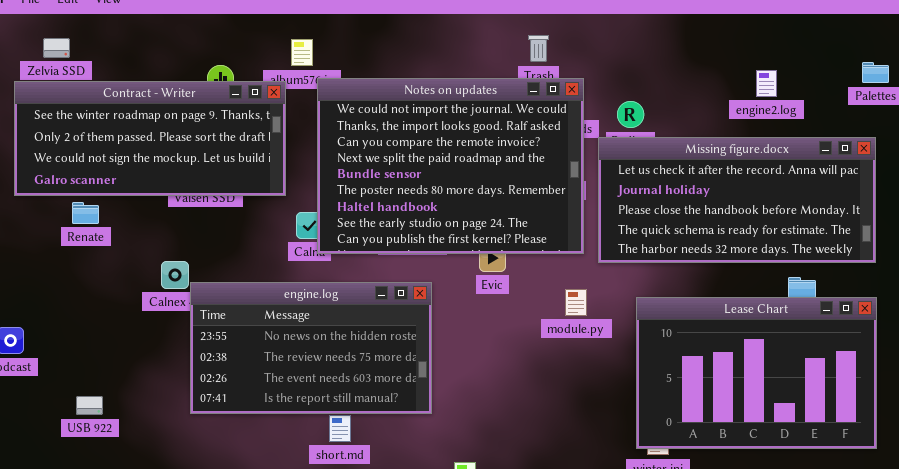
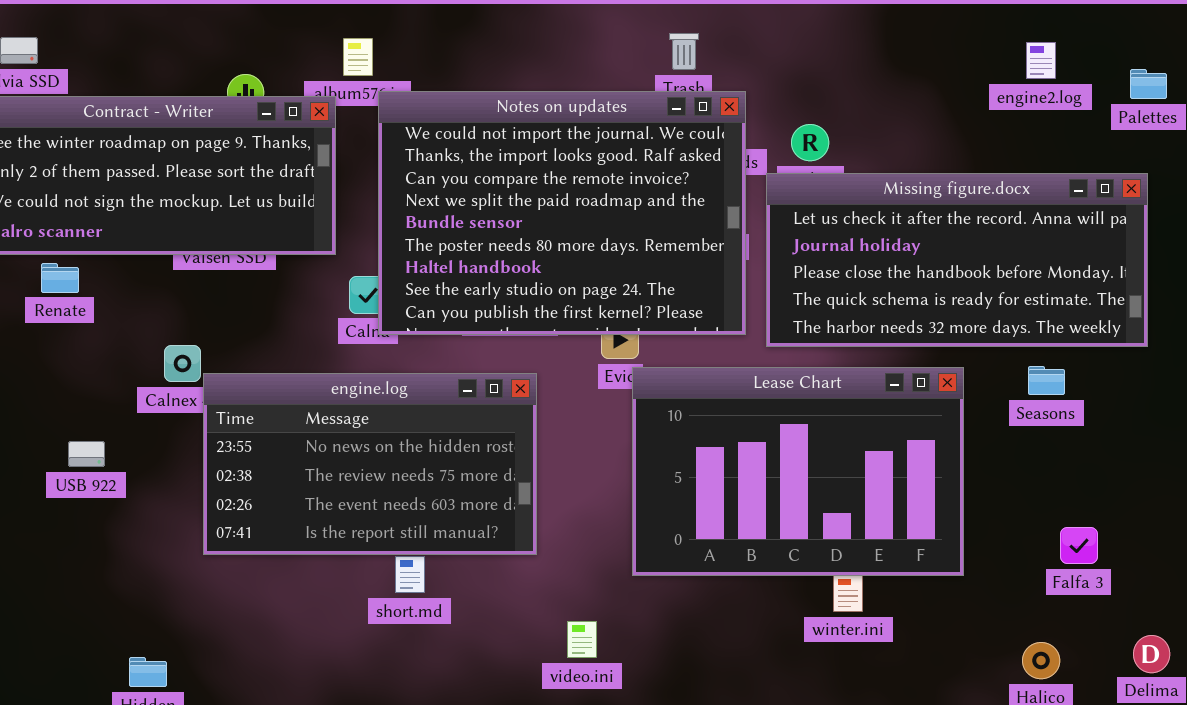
engine2.log: [756,70,777,97] -> [1026,42,1056,79], moved
Lease Chart: [636,297,877,449] -> [632,367,964,576], moved
USB 922: [76,396,103,415] -> [68,441,105,467], moved

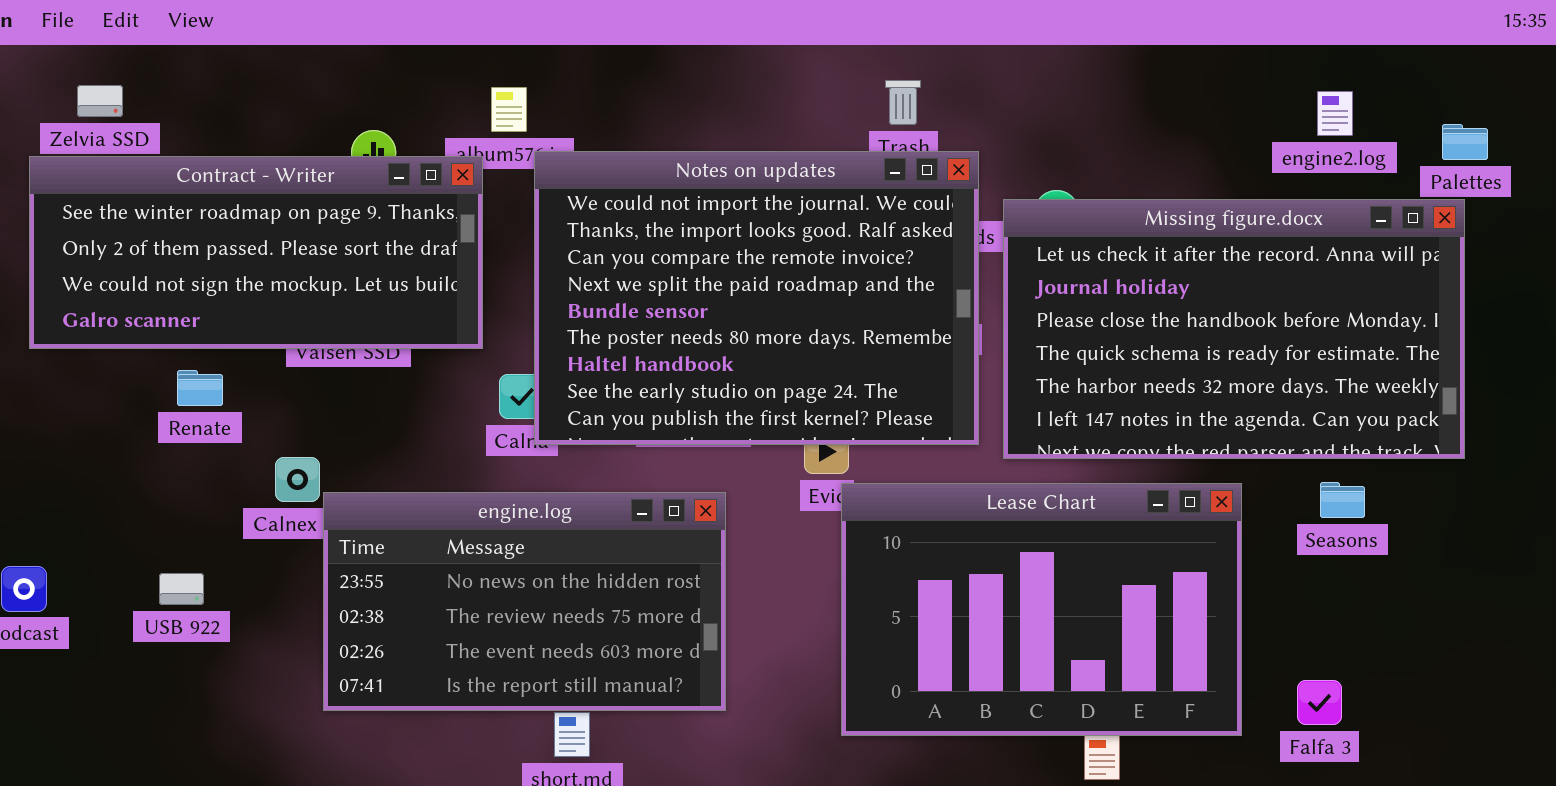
Missing figure.docx: [766,173,1148,347] -> [1003,199,1465,459], resized
Renate: [41,263,79,293] -> [177,370,223,406], moved
Falfa 3: [1060,527,1098,564] -> [1297,680,1342,725], moved

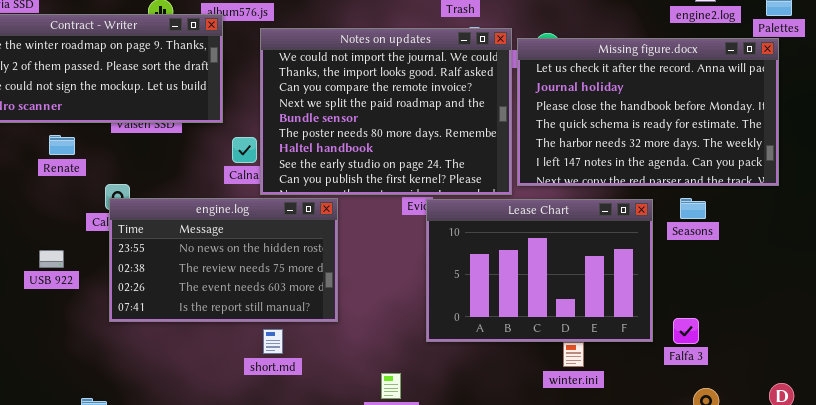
Notes on updates: [534,151,979,445] -> [260,28,512,195], moved
Seasons: [1320,482,1365,518] -> [680,198,706,219], moved
engine.log: [323,492,726,711] -> [109,198,338,322], moved
Falfa 3: [1297,680,1342,725] -> [673,318,699,344], moved

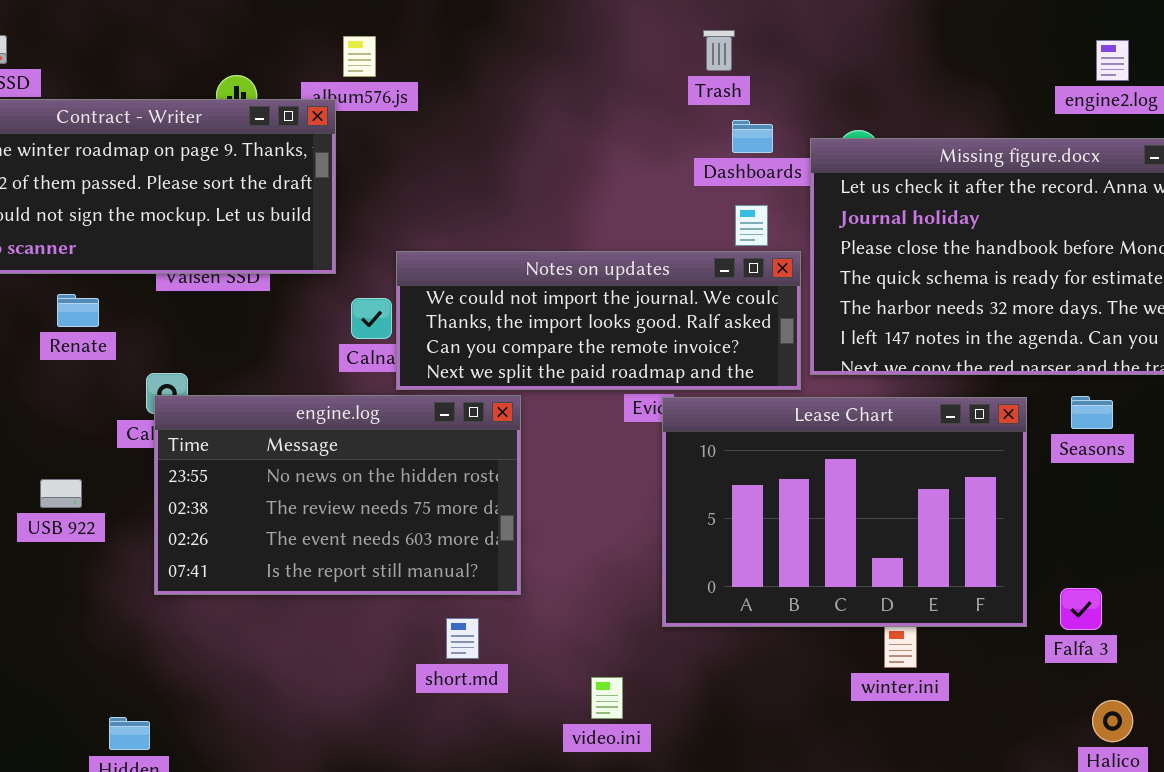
Notes on updates: [260,28,512,195] -> [396,251,801,390], resized
short.md: [263,329,283,354] -> [446,618,479,659], moved

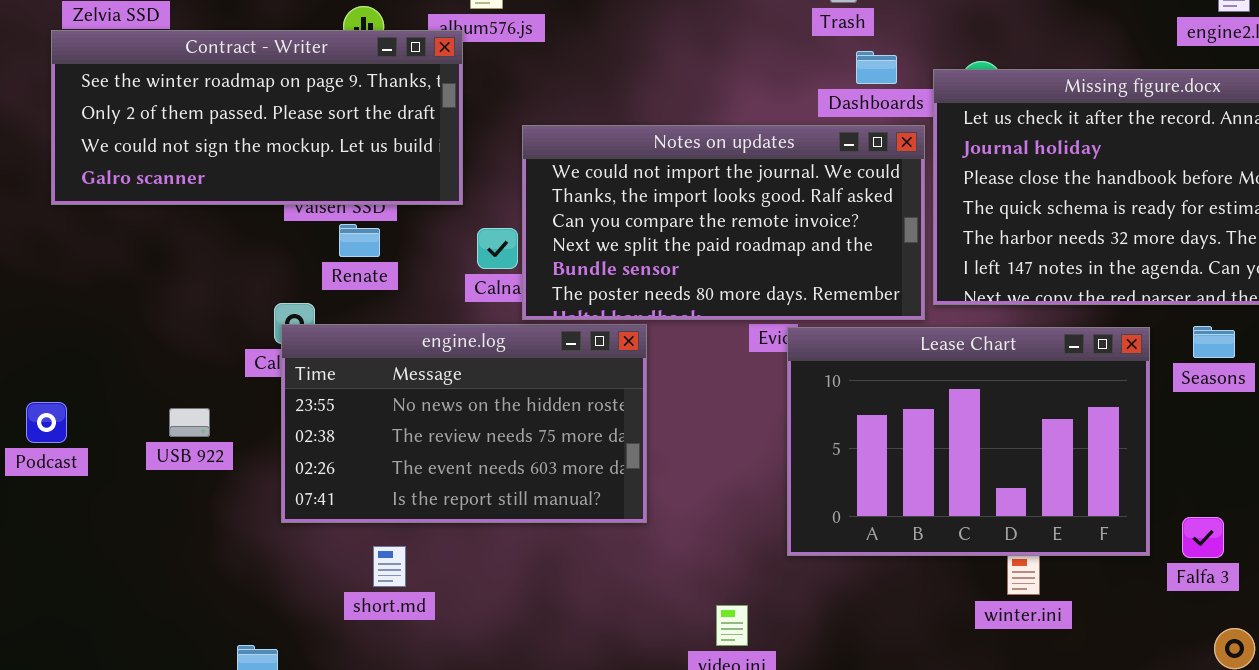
Notes on updates: [396,251,801,390] -> [522,125,925,320], resized
Renate: [57,294,99,327] -> [339,224,380,257], moved
short.md: [446,618,479,659] -> [373,546,406,587], moved

